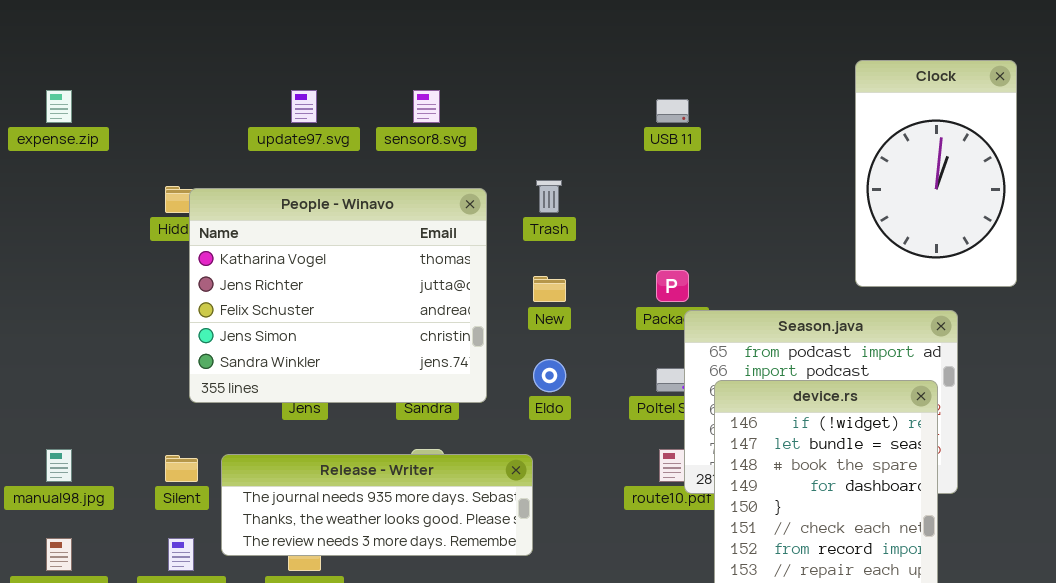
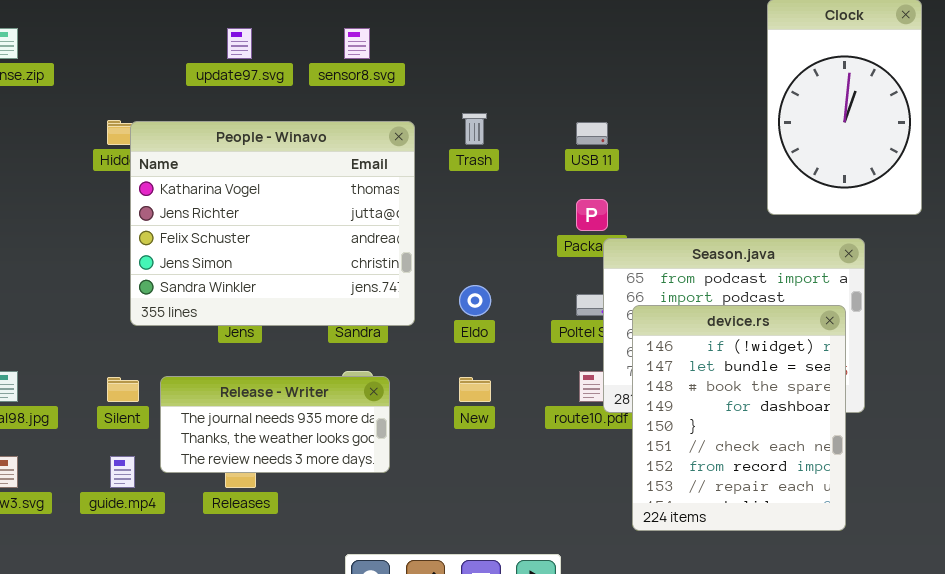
USB 11: [656,99,689,123] -> [576,122,608,145], moved
New: [533,276,566,302] -> [459,377,491,402], moved
Release - Writer: [221,454,533,556] -> [160,376,390,473], resized

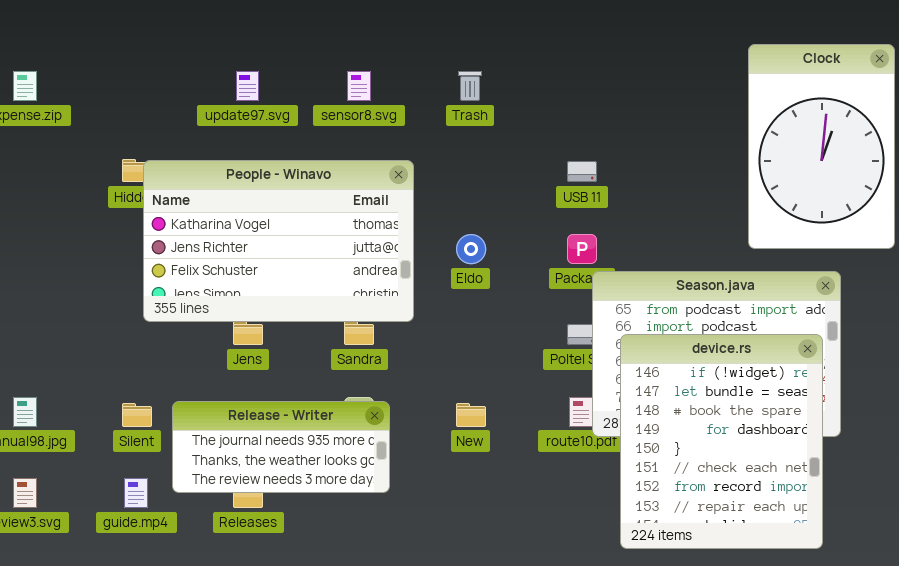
Trash: [462,113,487,145] -> [458,71,482,101], moved
People - Winavo: [130,121,415,326] -> [143,160,414,322], resized
Eldo: [459,285,491,316] -> [456,234,486,264], moved

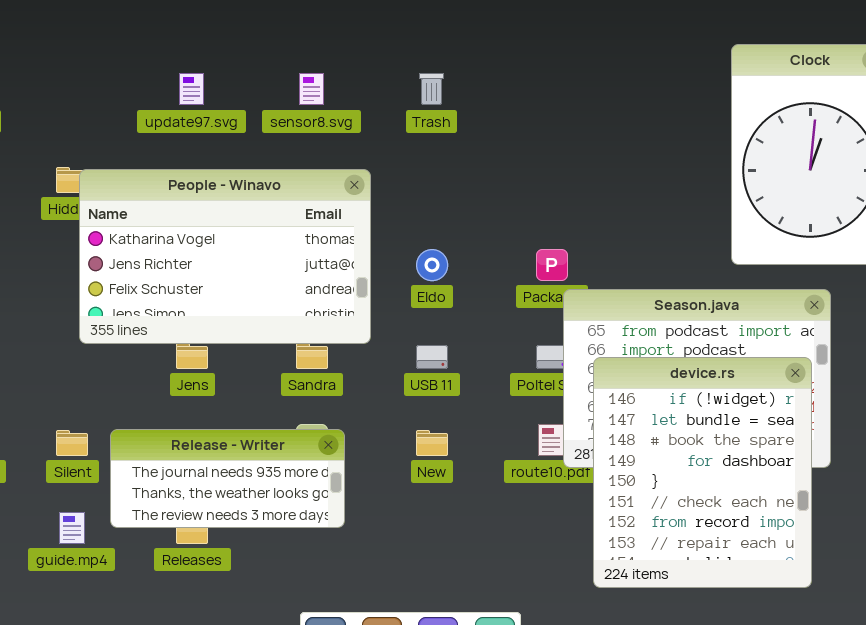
USB 11: [567,161,597,182] -> [416,345,448,369], moved

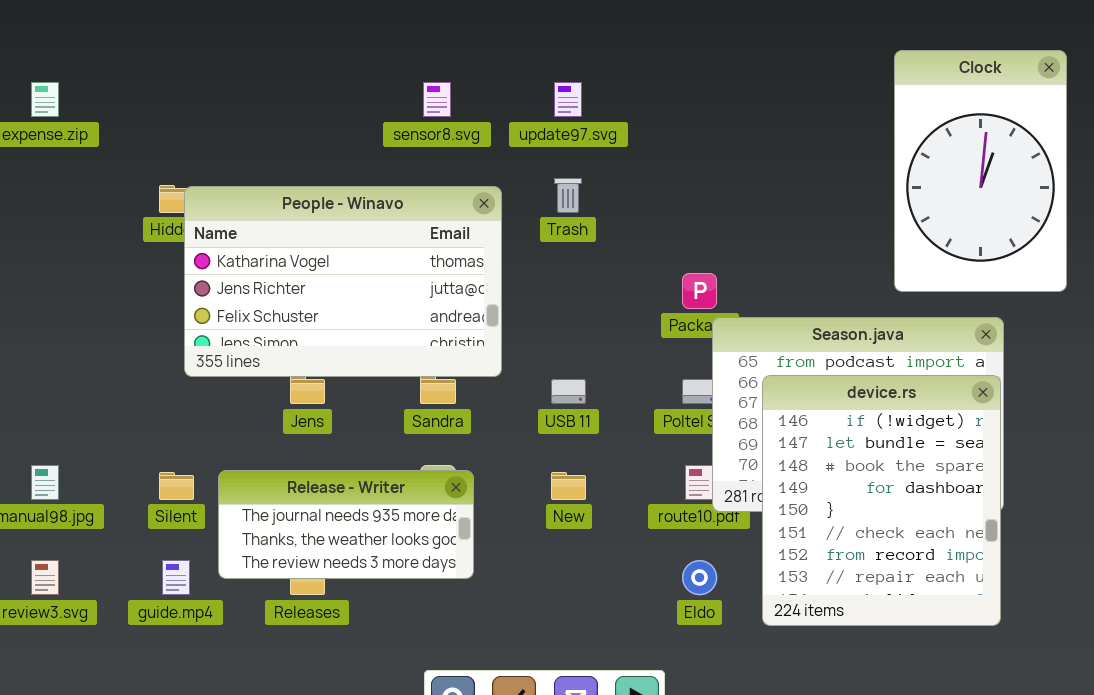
update97.svg: [179,73,204,105] -> [554,82,582,117], moved
Trash: [419,73,444,105] -> [554,178,582,213], moved
Eldo: [416,249,448,281] -> [682,560,717,595], moved
device.rs: [593,357,812,588] -> [762,375,1001,626], moved

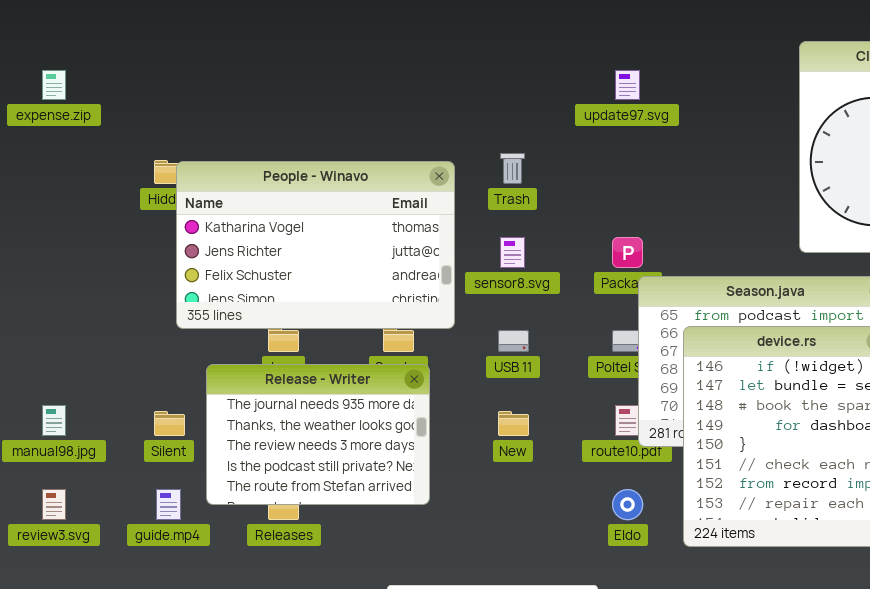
sensor8.svg: [423,82,451,117] -> [500,237,525,268], moved
update97.svg: [554,82,582,117] -> [615,70,640,100], moved
Release - Writer: [218,470,474,579] -> [206,364,430,505], resized

